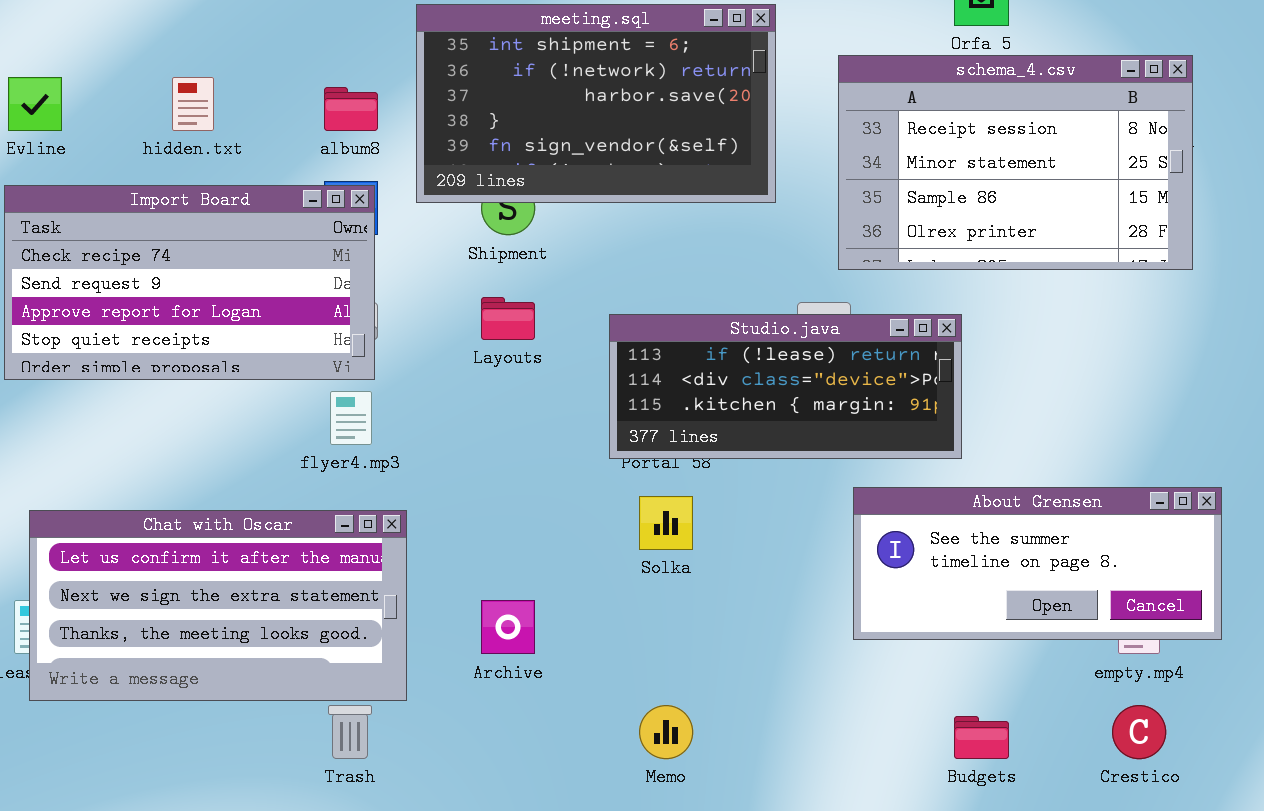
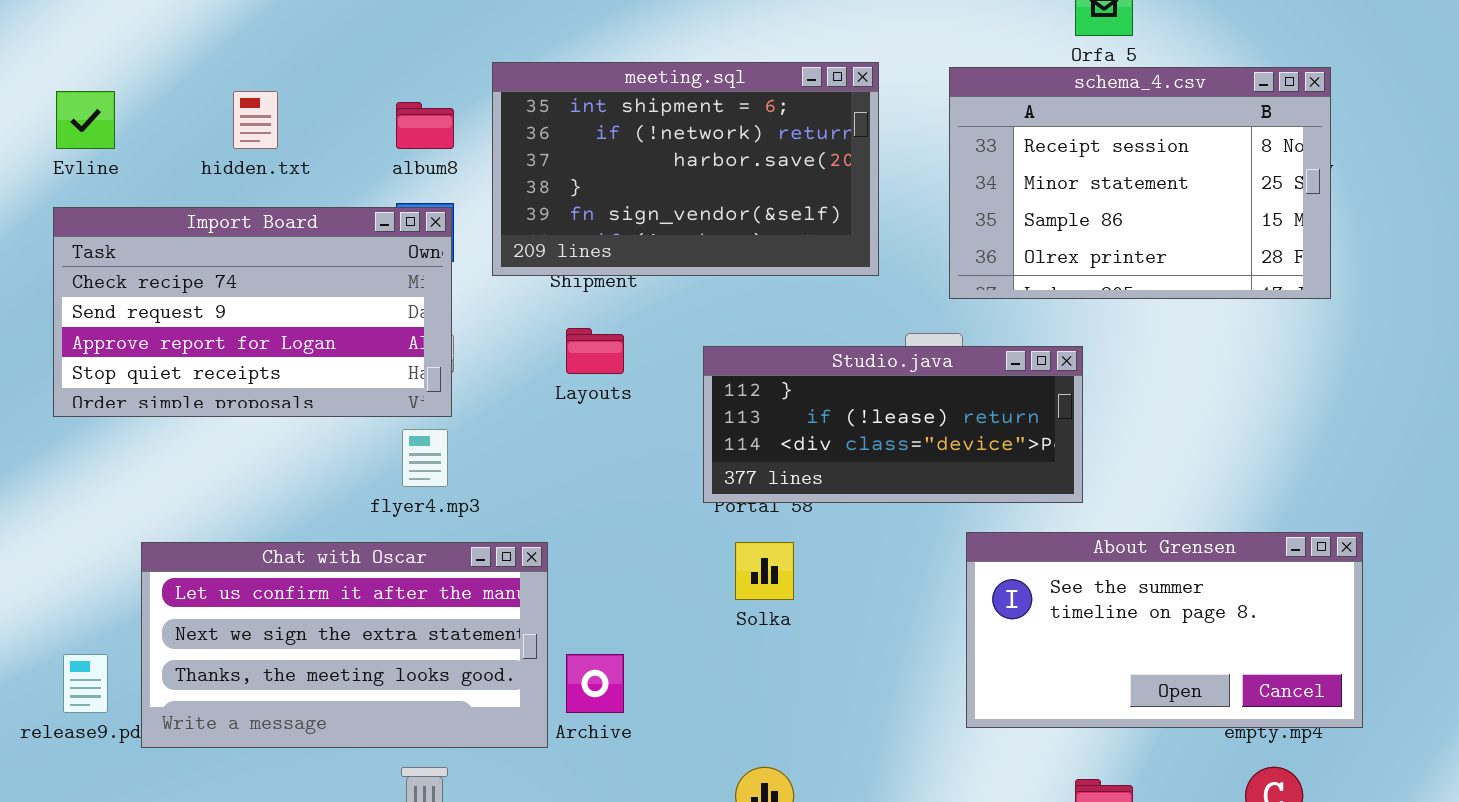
meeting.sql: [416,4,776,203] -> [492,62,879,276], moved
Studio.java: [609,314,962,459] -> [703,346,1083,503], scrolled up 1 row
About Grensen: [853,487,1222,640] -> [966,532,1363,728], resized
Chat with Oscar: [29,510,407,701] -> [141,542,548,748], moved

